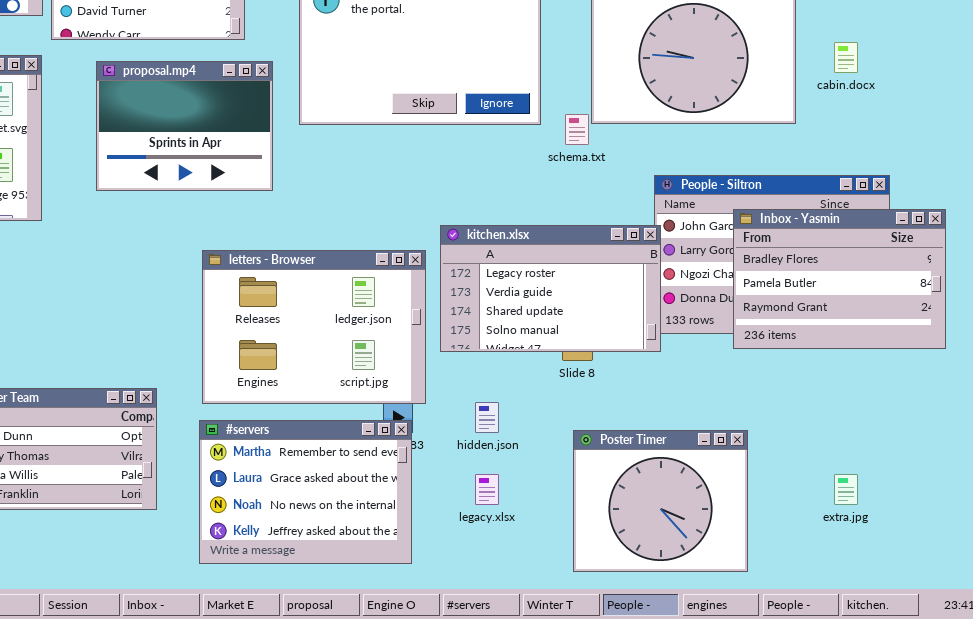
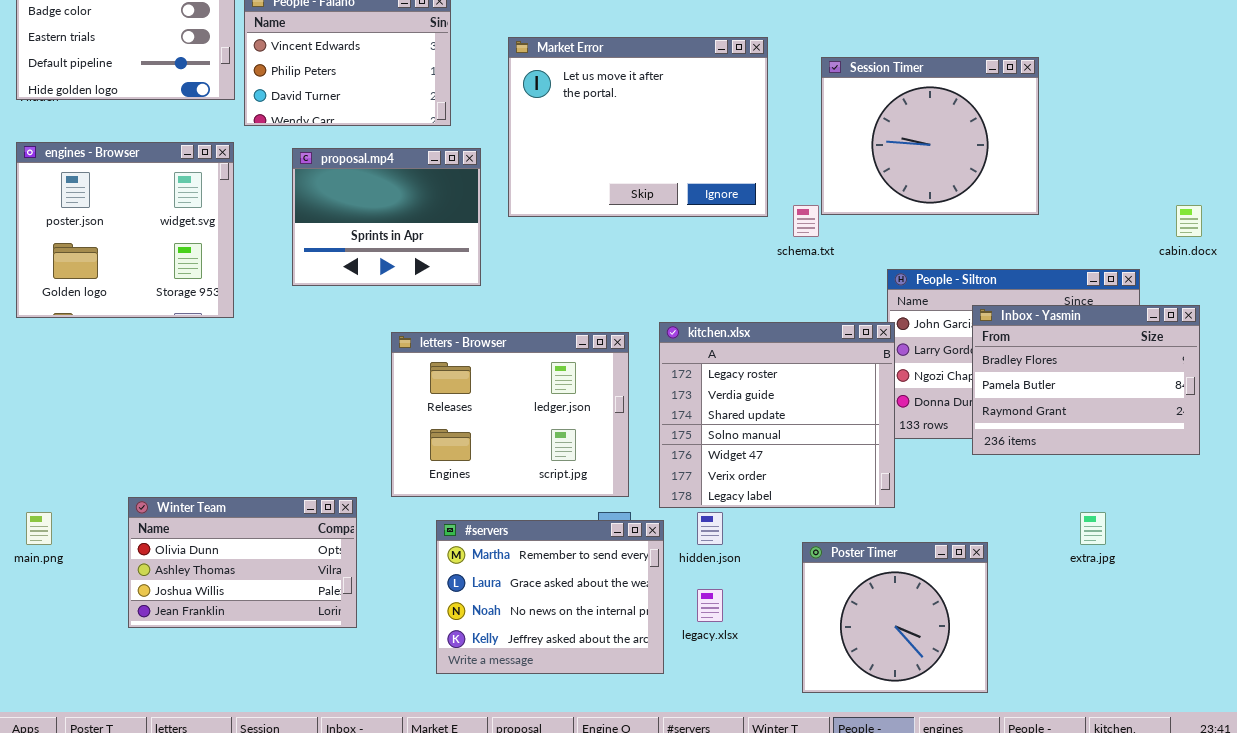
cabin.docx: [834,42,858,73] -> [1176,205,1202,237], moved
kitchen.xlsx: [440,225,661,352] -> [659,322,895,508], resized
letters - Browser: [202,250,426,404] -> [391,332,629,497], moved
#servers: [199,420,412,564] -> [436,520,664,674], moved
extra.jpg: [834,474,858,505] -> [1080,512,1106,545], moved

